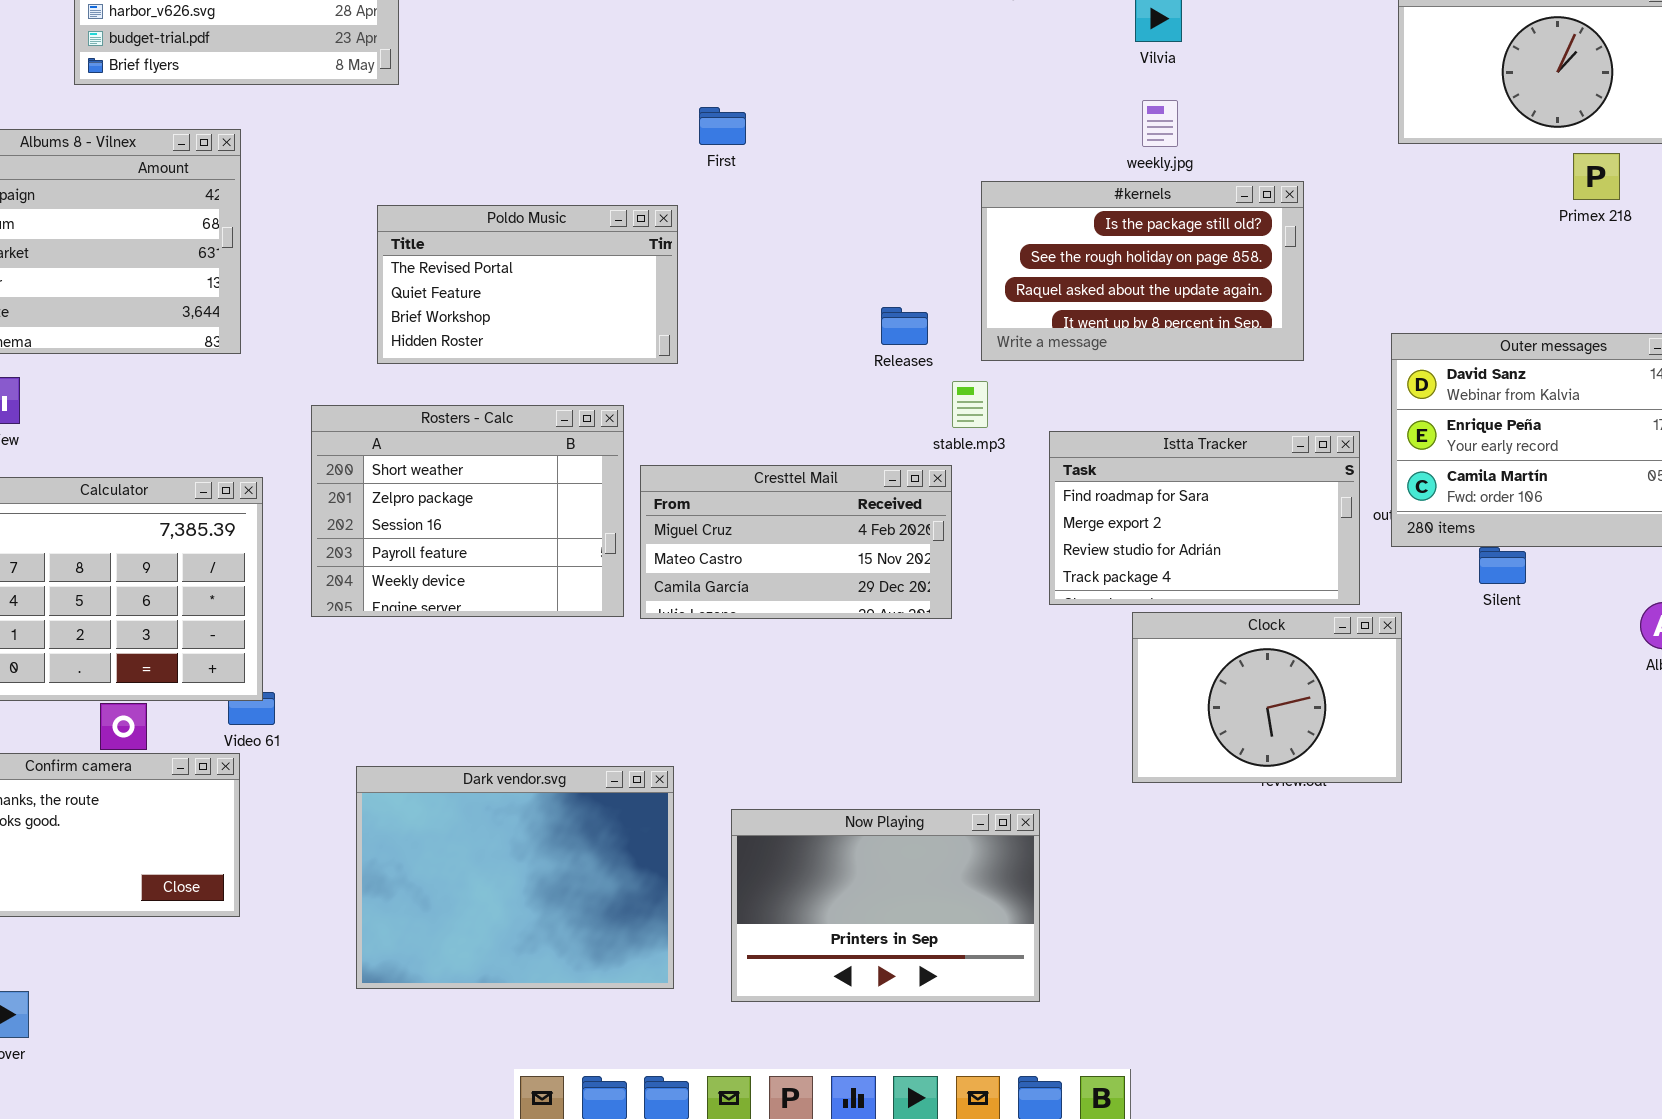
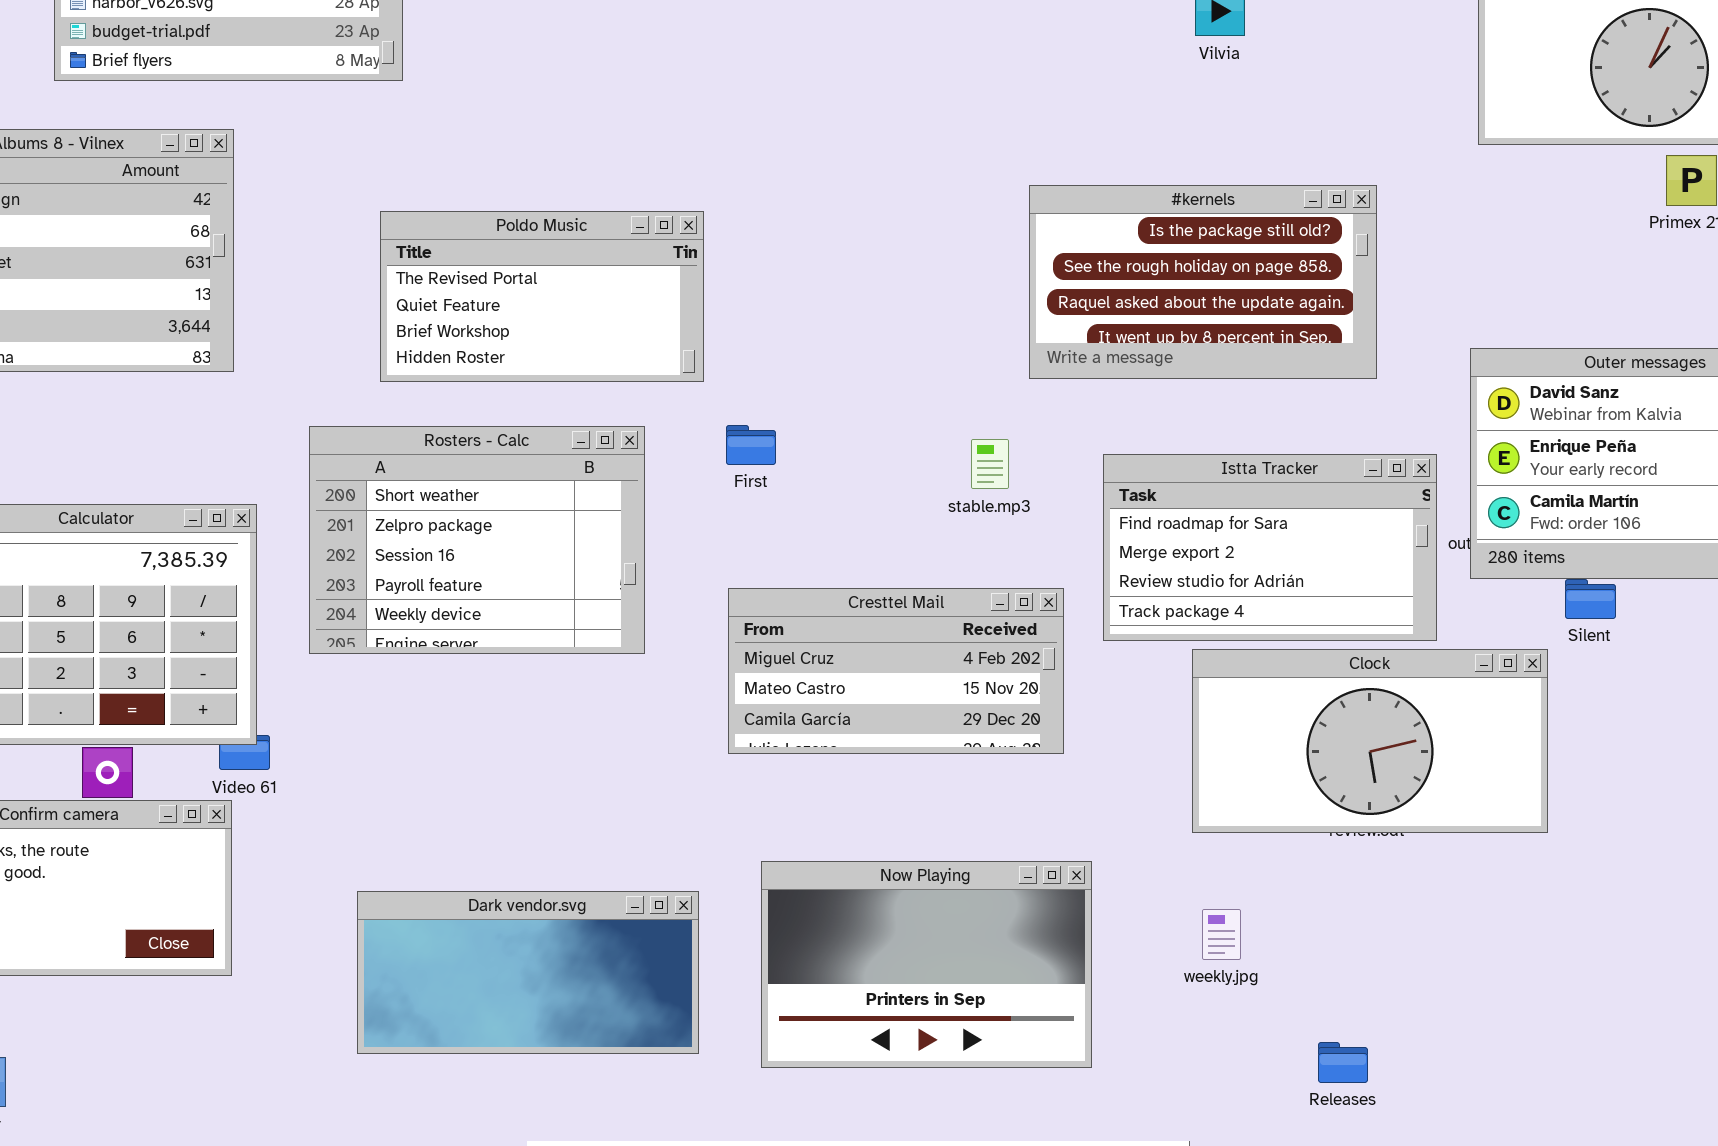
weekly.jpg: [1142,100,1178,147] -> [1202,909,1241,960], moved
First: [699,107,746,145] -> [726,425,776,465], moved
Releases: [881,307,928,345] -> [1318,1042,1368,1083], moved
stable.mp3: [952,381,988,428] -> [971,439,1009,489], moved
Cresttel Mail: [640,465,952,619] -> [728,588,1064,754], moved
Clock: [1132,612,1402,783] -> [1192,649,1548,833], resized
Dark vendor.svg: [356,766,674,989] -> [357,891,699,1054], resized

